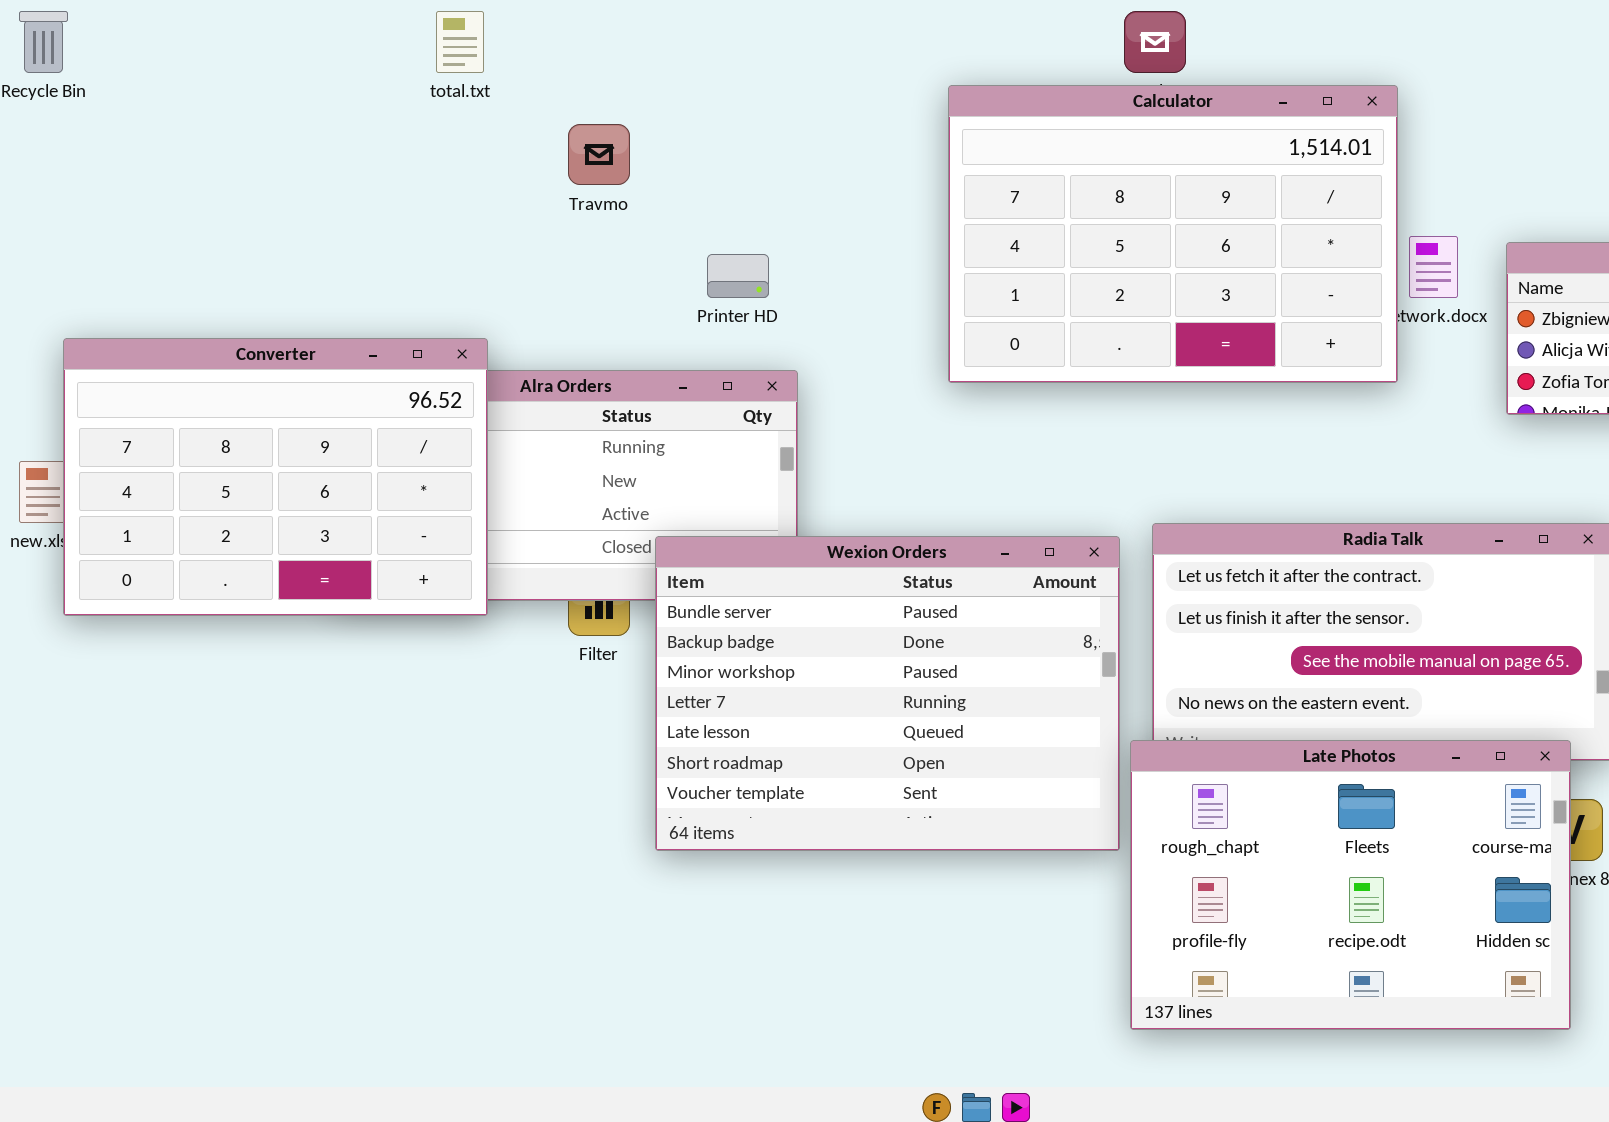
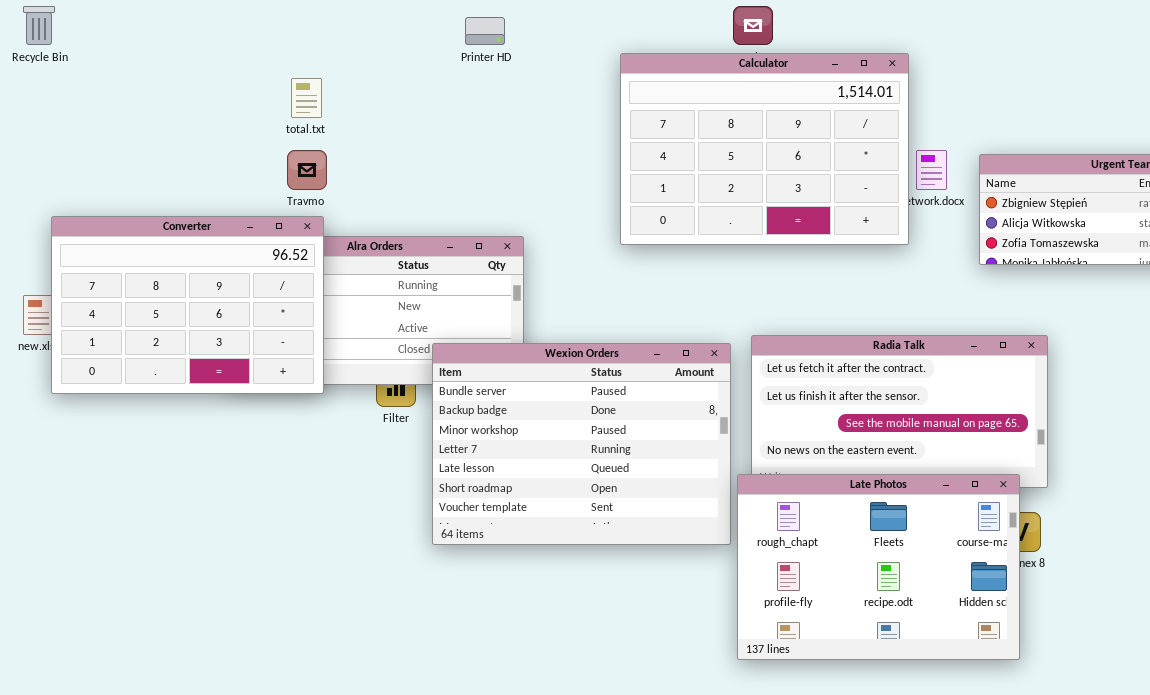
total.txt: [436,11,484,73] -> [291,78,322,118], moved
Travmo: [568,124,630,185] -> [287,150,327,190], moved
Printer HD: [707,254,769,298] -> [465,17,505,45], moved

